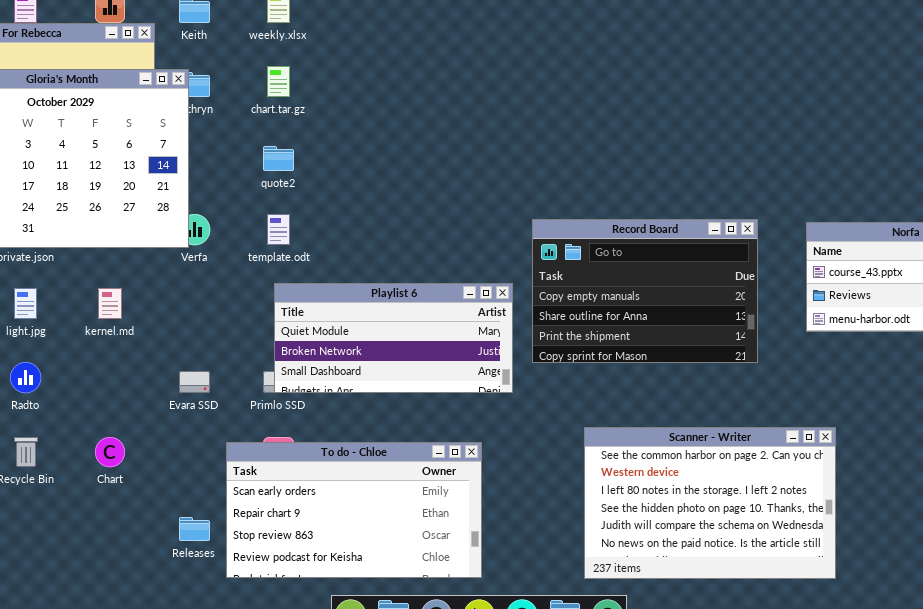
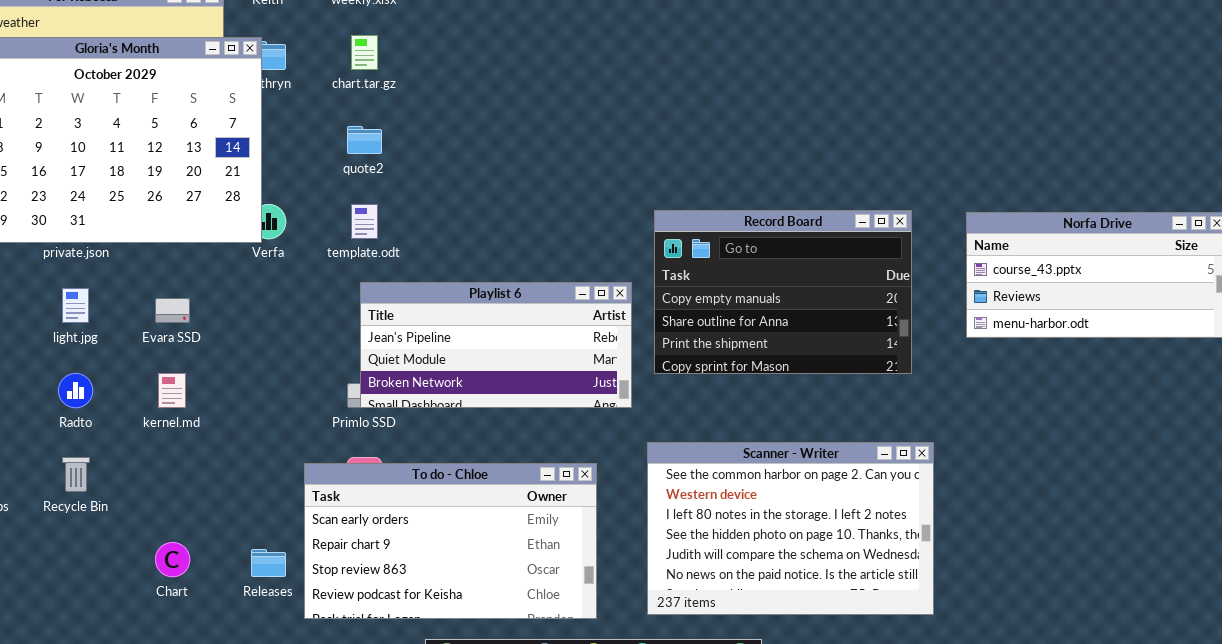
Playlist 6: [274,283,513,393] -> [360,282,632,408], scrolled up 1 row
kernel.md: [98,288,122,319] -> [158,373,186,408], moved
Evara SSD: [179,371,210,393] -> [155,298,190,323], moved
Scanner - Writer: [584,427,836,579] -> [647,442,934,615], moved
Chart: [95,437,125,467] -> [155,542,190,577], moved

